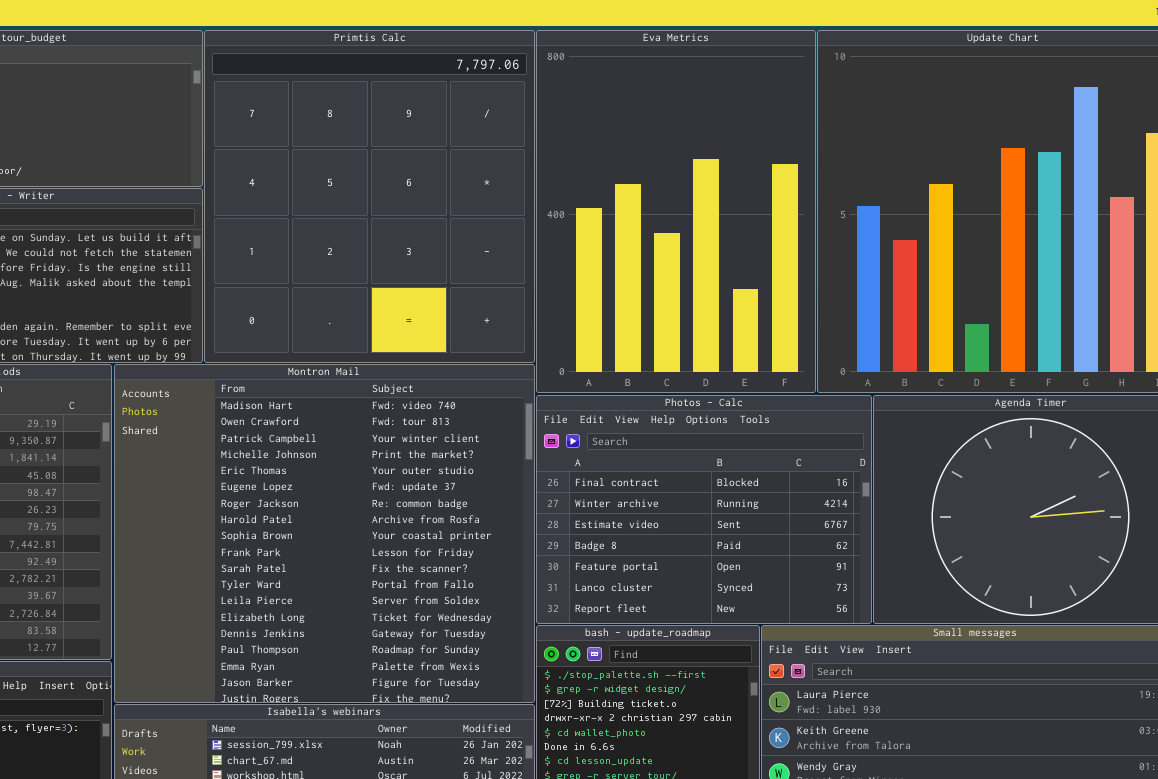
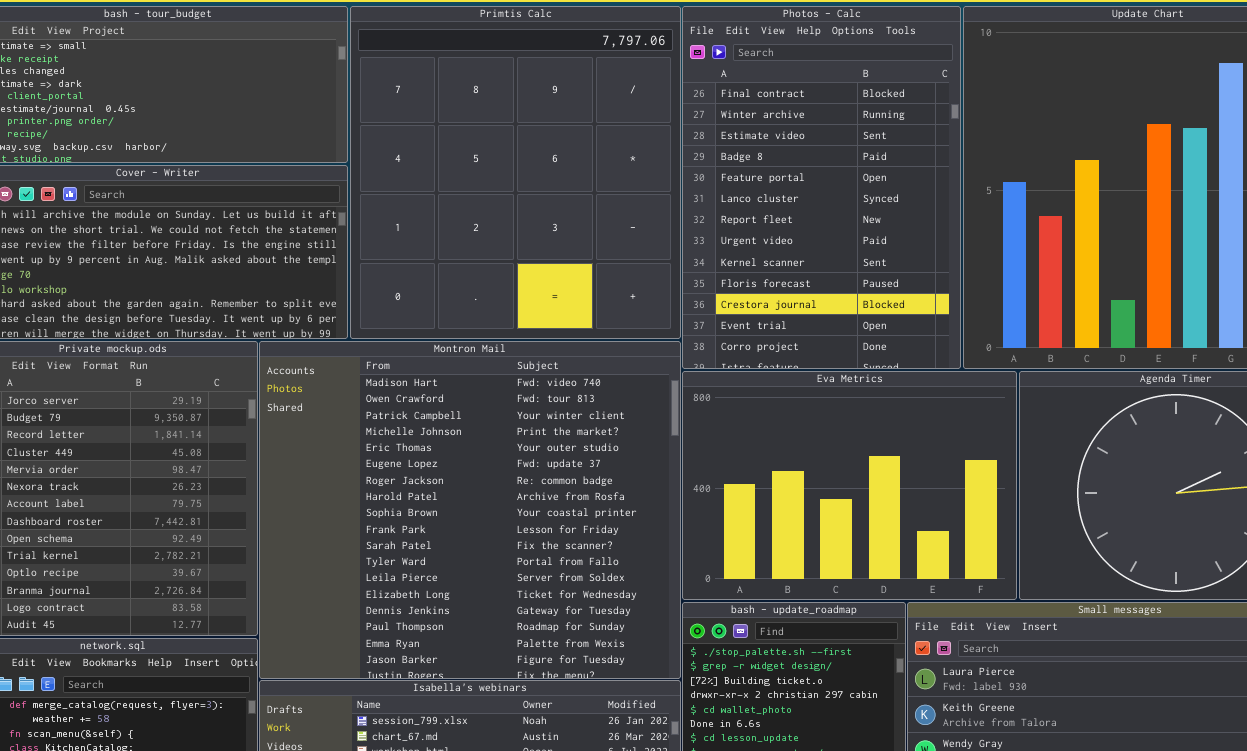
Eva Metrics: [536,30,816,393] -> [682,371,1017,600], moved, resized
Photos - Calc: [536,395,872,624] -> [682,6,961,369], moved, resized

